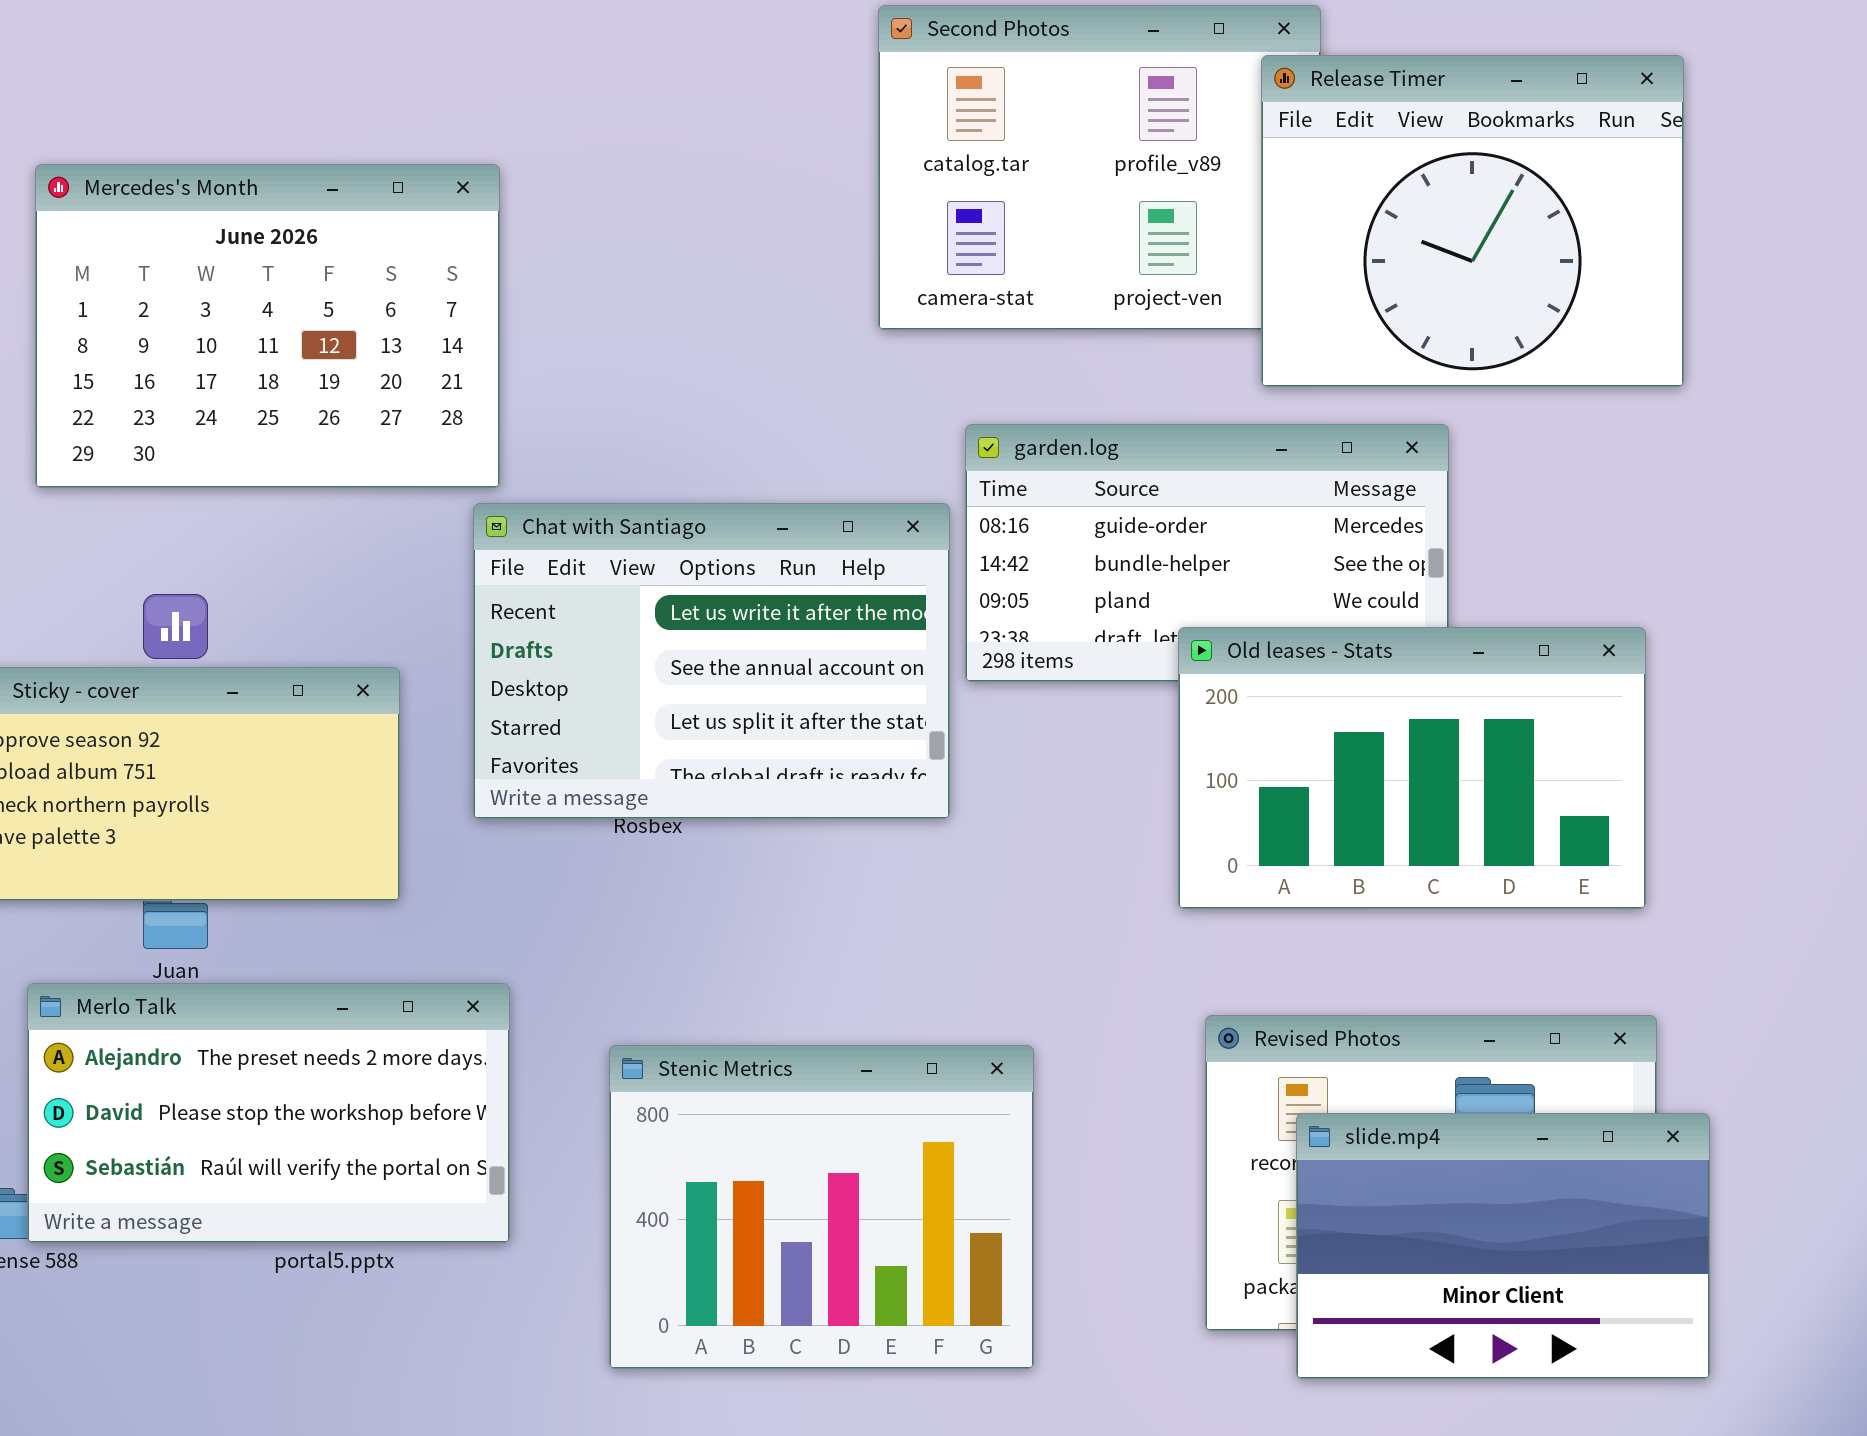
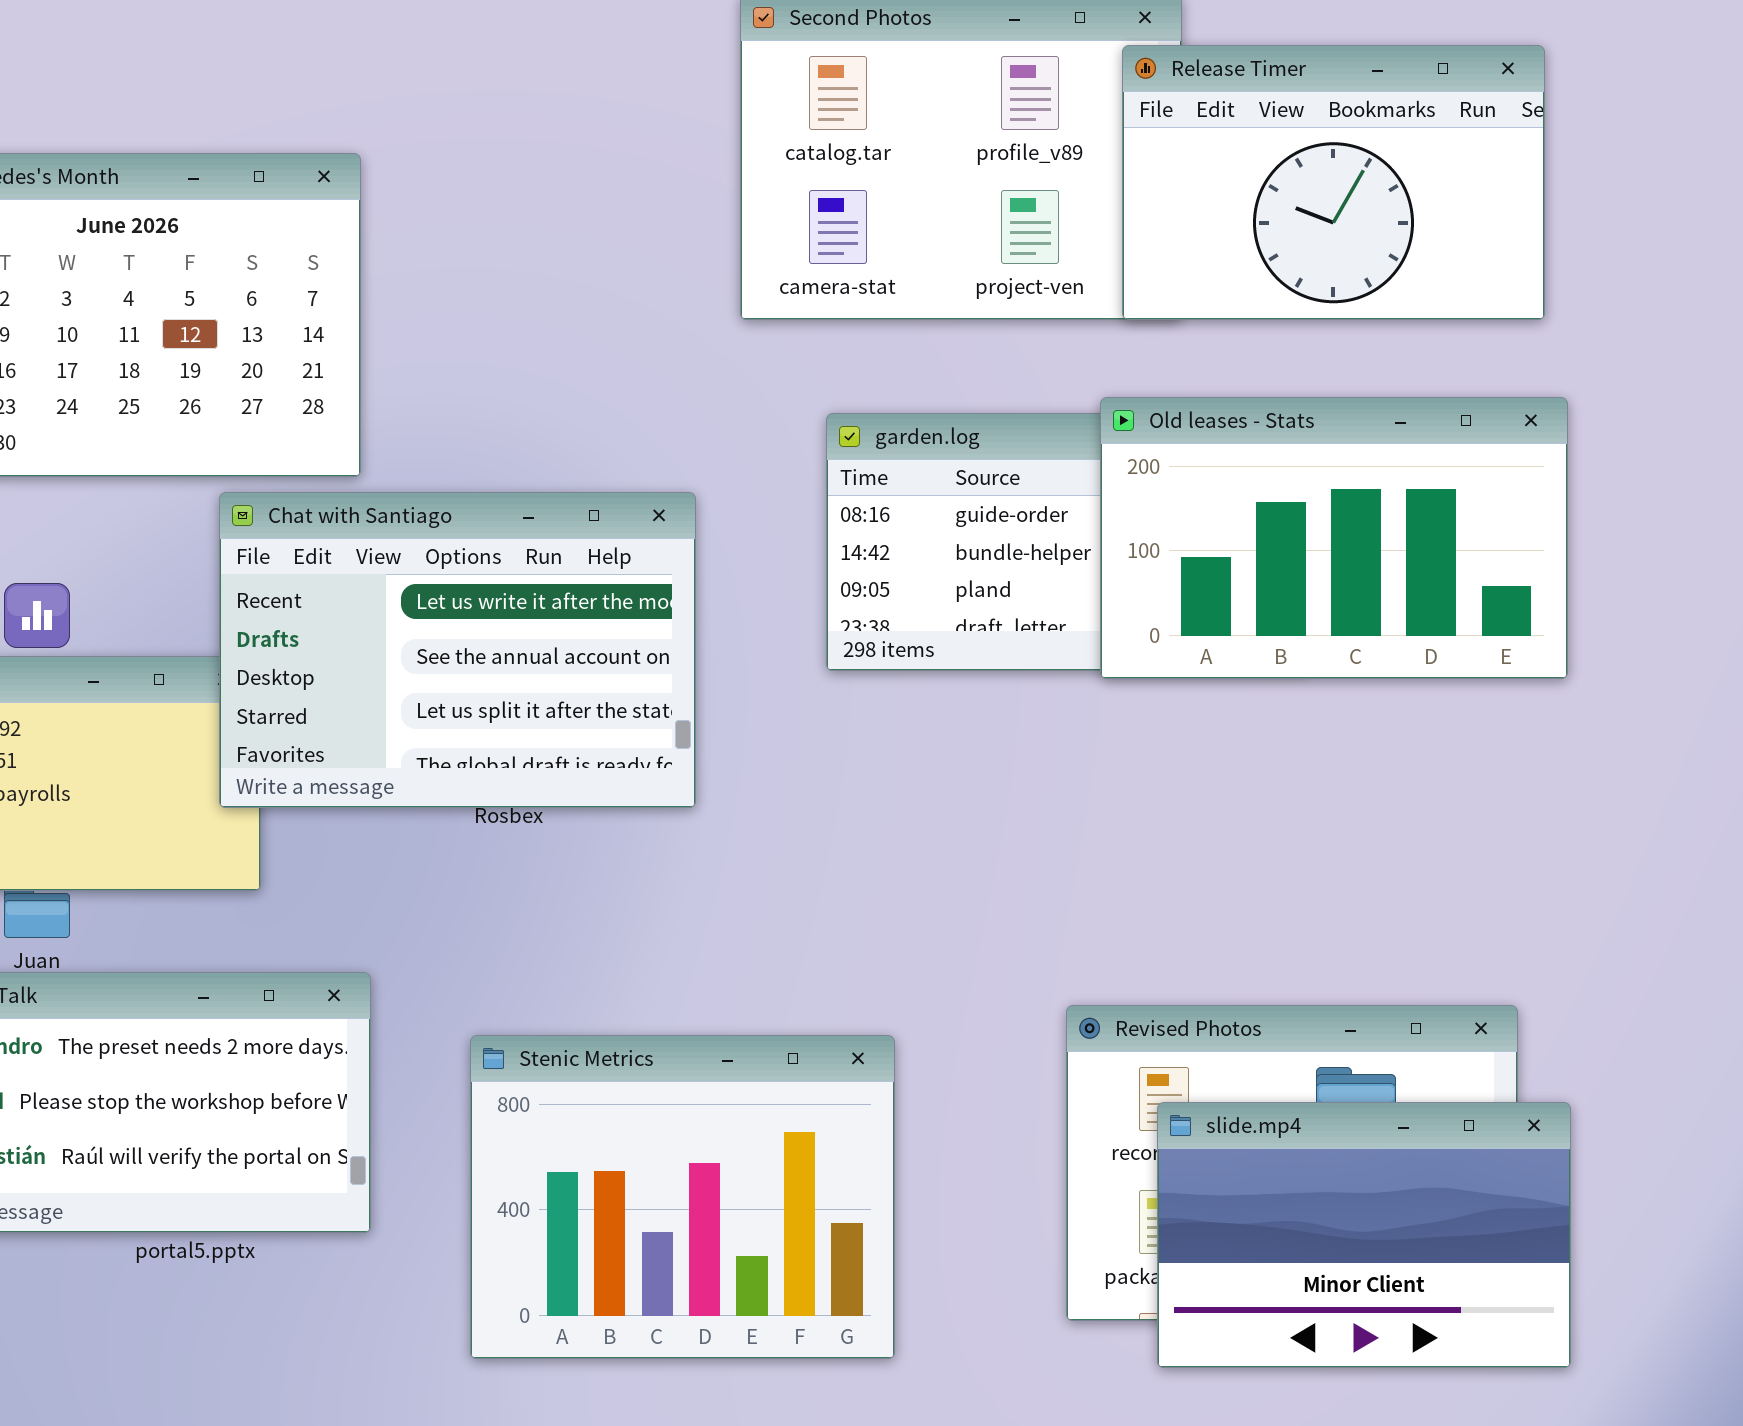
Release Timer: [1261,55,1684,387] -> [1122,45,1545,320], resized
Chat with Santiago: [473,503,950,819] -> [219,492,696,808], moved
Old leases - Stats: [1178,627,1646,909] -> [1100,397,1568,679], moved

